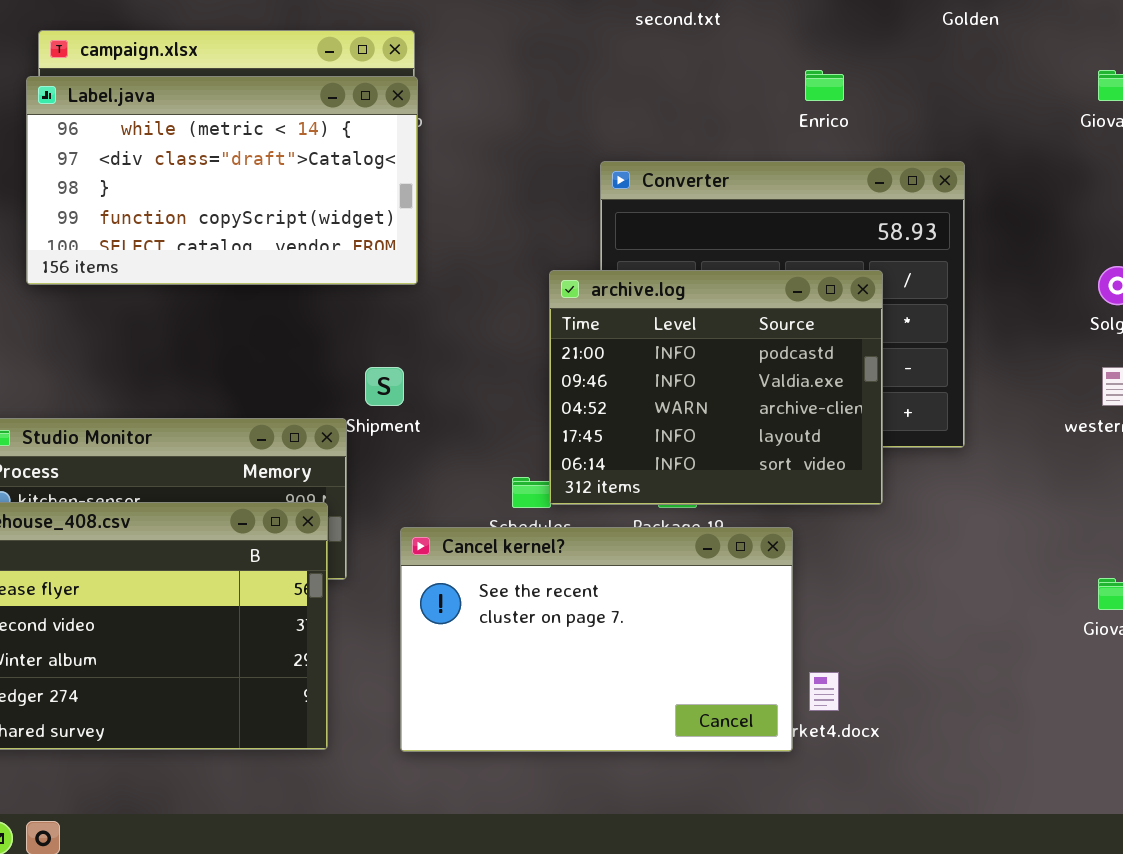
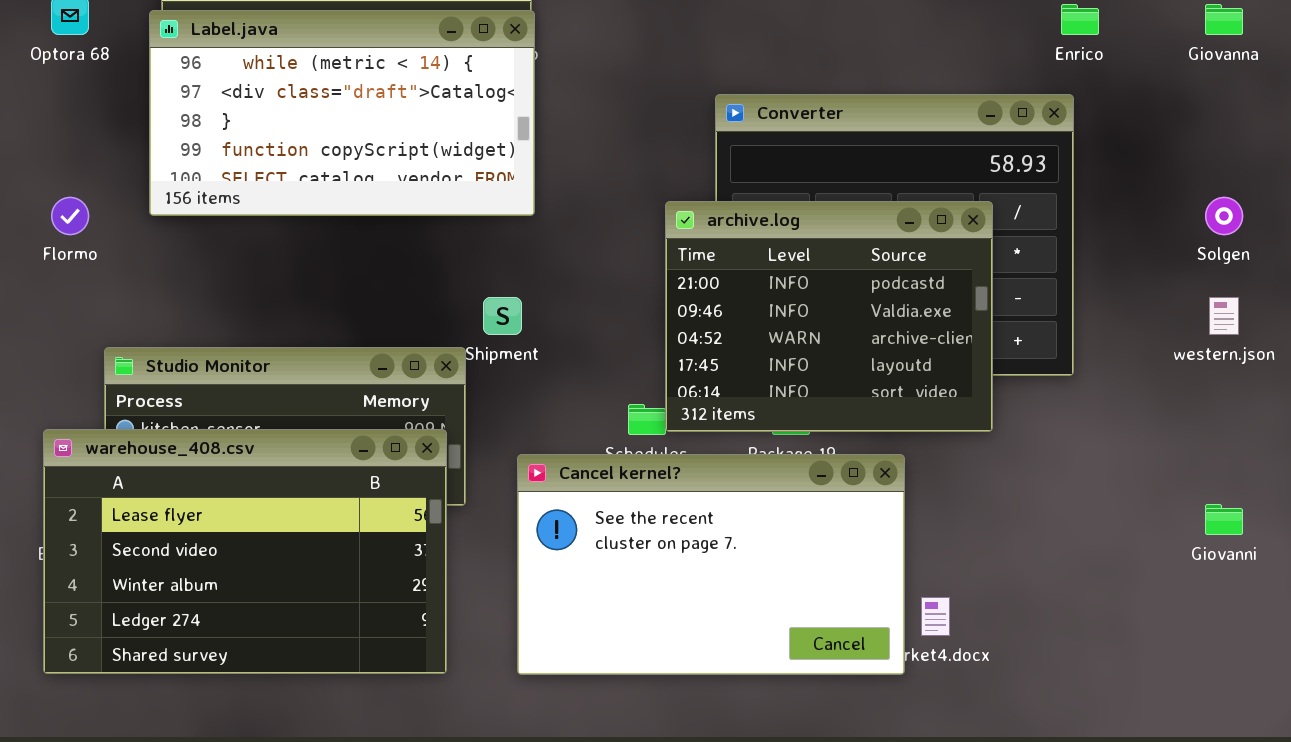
Enrico: [805,70,844,101] -> [1061,4,1099,35], moved

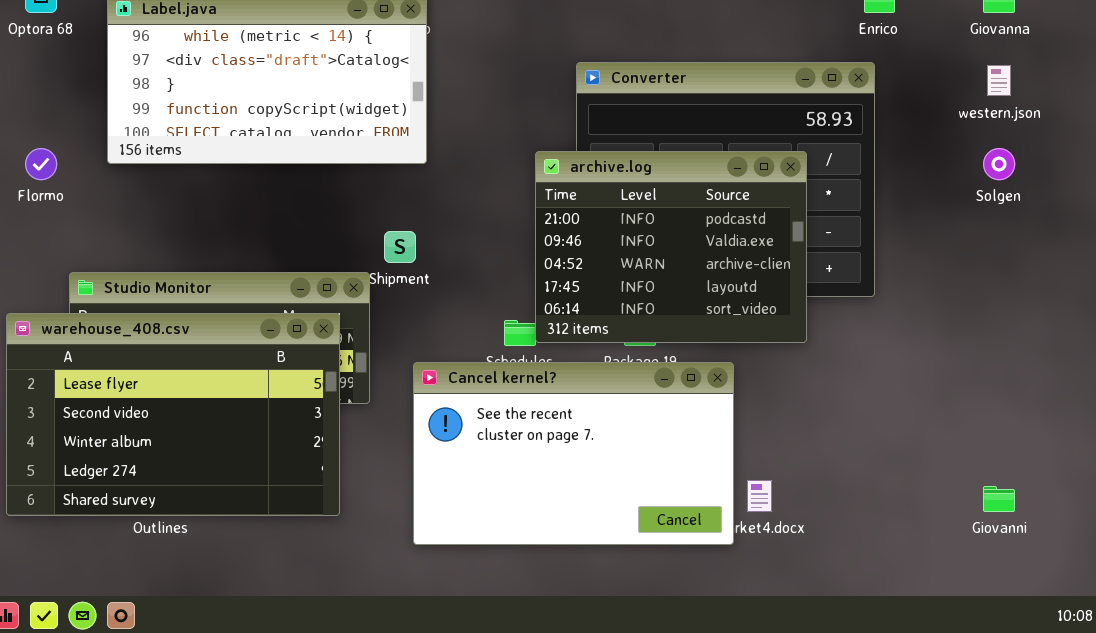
western.json: [1209,297,1239,335] -> [987,65,1011,96], moved
warehouse_408.csv: [43,429,447,674] -> [6,313,340,516], moved
Giovanni: [1205,504,1243,535] -> [983,486,1015,512], moved

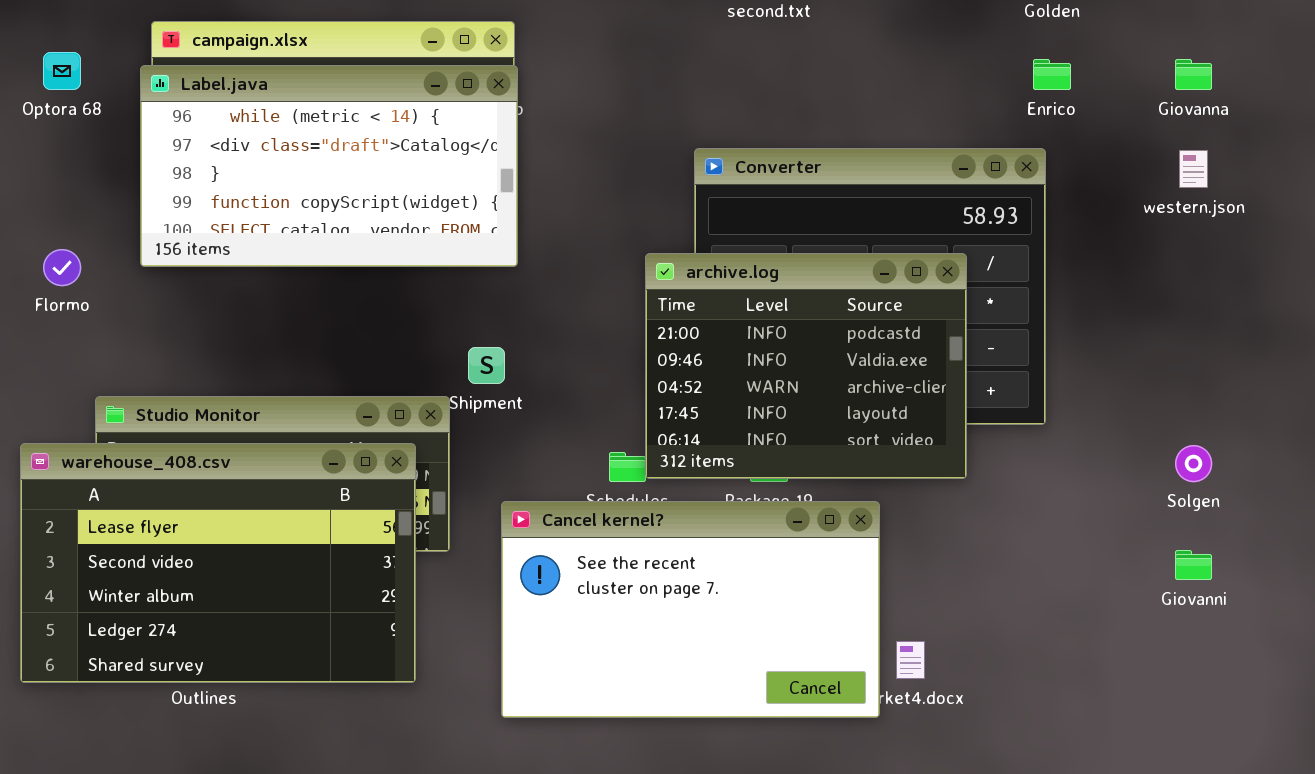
Solgen: [983,148,1015,180] -> [1175,445,1212,482], moved
Giovanni: [983,486,1015,512] -> [1175,550,1212,580], moved

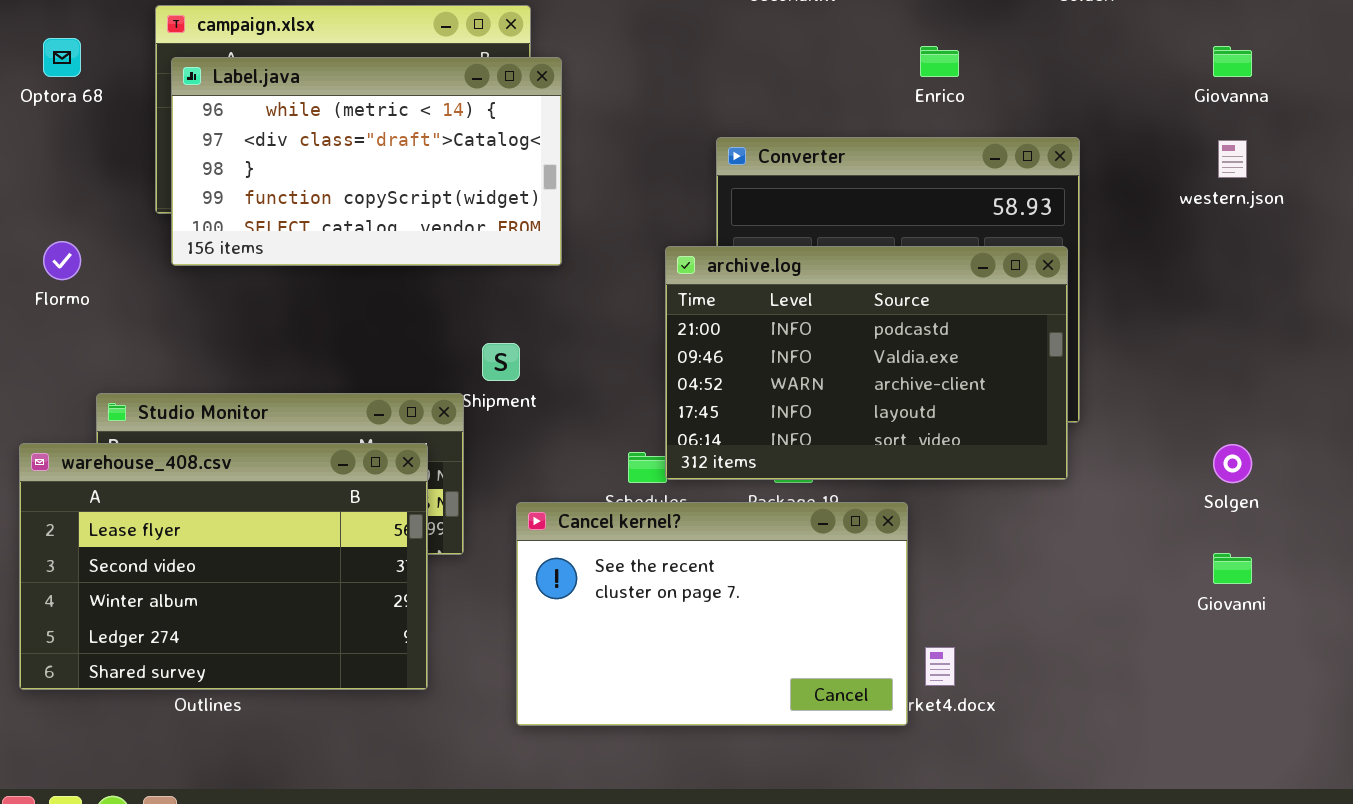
Enrico: [1033,59,1071,90] -> [920,46,959,77], moved
Label.java: [140,65,518,267] -> [171,57,562,266], moved
archive.log: [645,253,967,479] -> [665,246,1068,480], resized

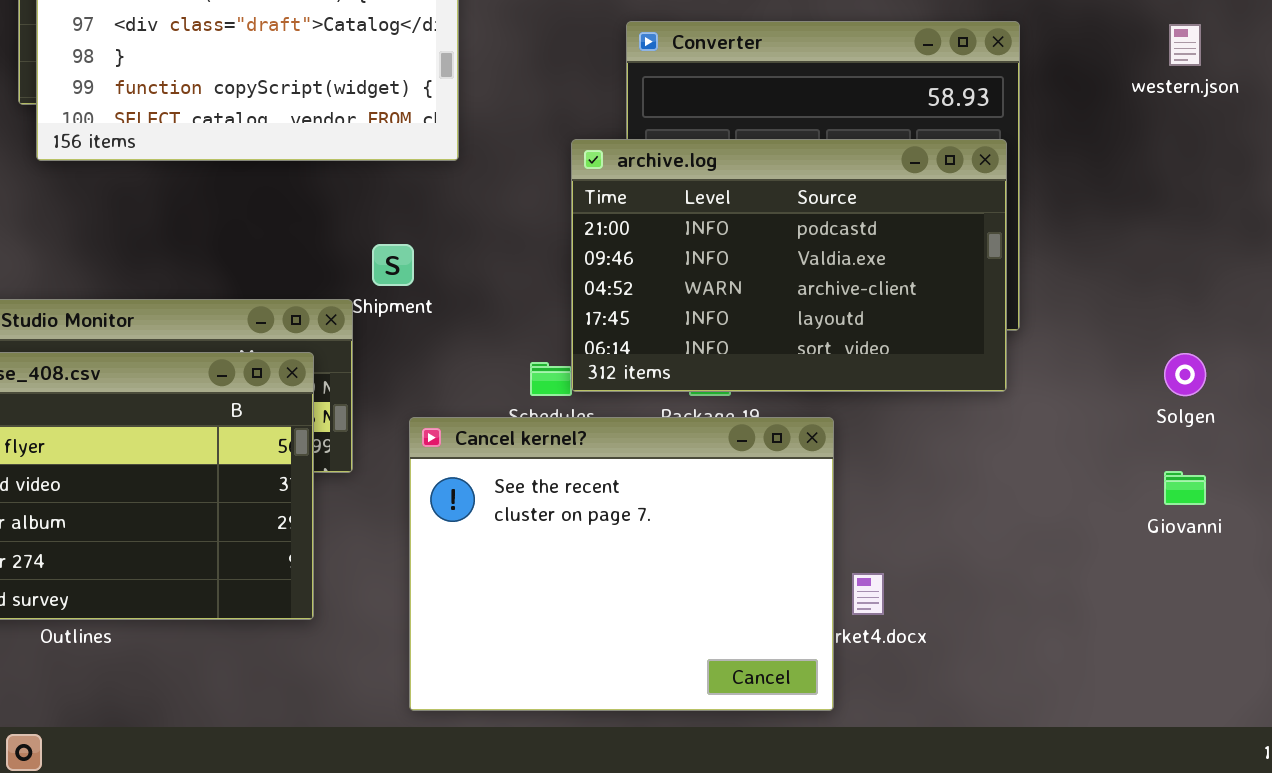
Cancel kernel?: [516,502,908,726] -> [409,417,834,711], resized

